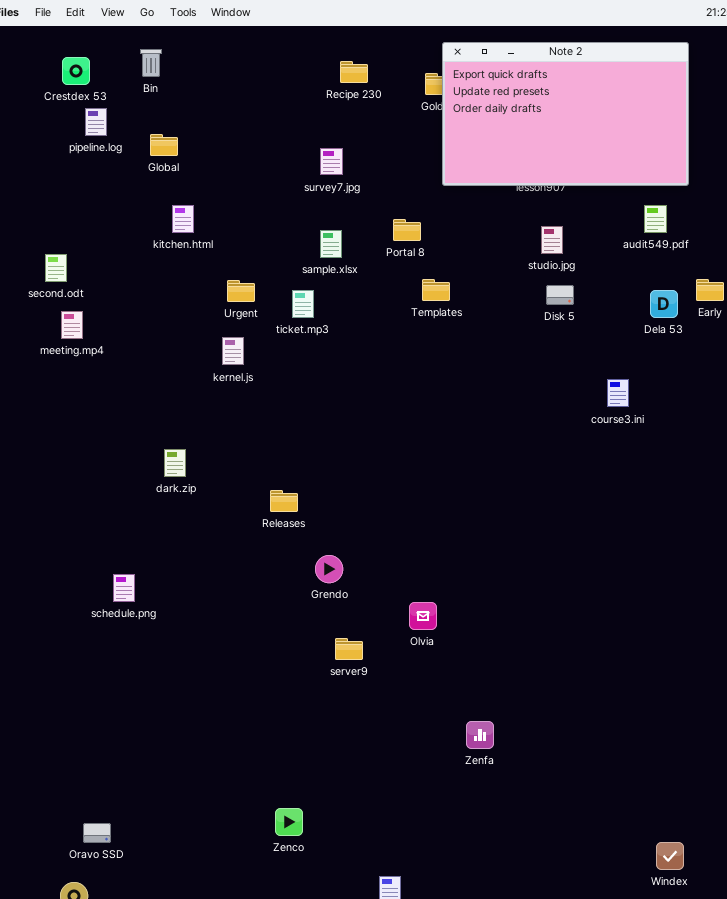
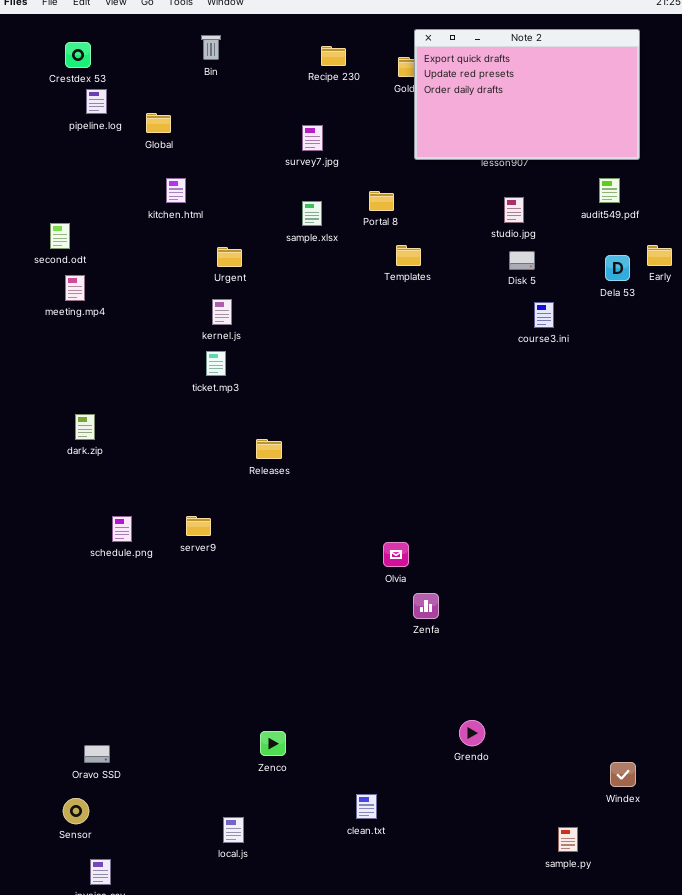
Bin: [140,49,162,77] -> [201,35,221,60], moved
ticket.mp3: [292,290,314,318] -> [206,351,226,376], moved
course3.ini: [607,379,629,407] -> [534,302,554,328], moved
dark.zip: [164,449,186,477] -> [75,414,95,440], moved
Grendo: [315,555,343,583] -> [459,720,485,746], moved
server9: [335,638,363,660] -> [186,516,211,536], moved
Zenfa: [466,721,494,749] -> [413,593,439,619], moved

